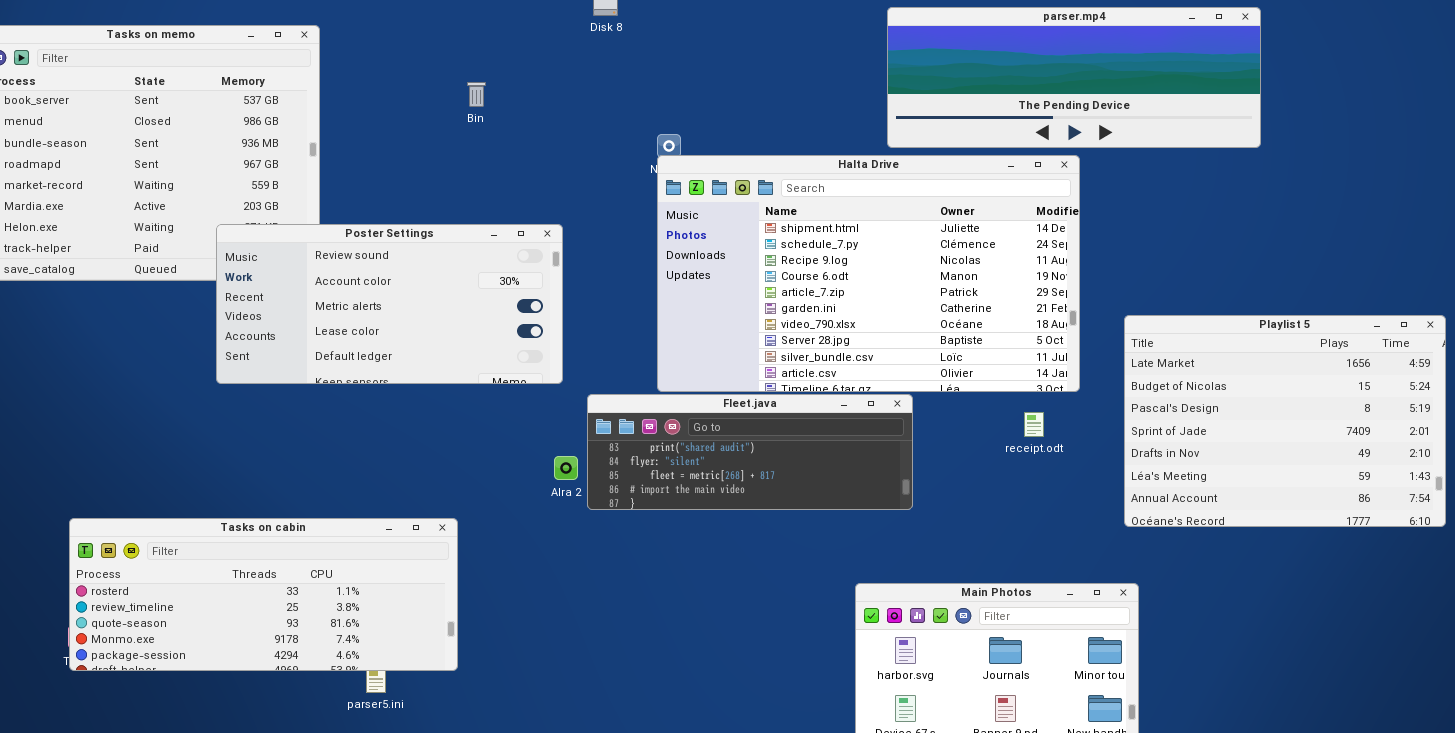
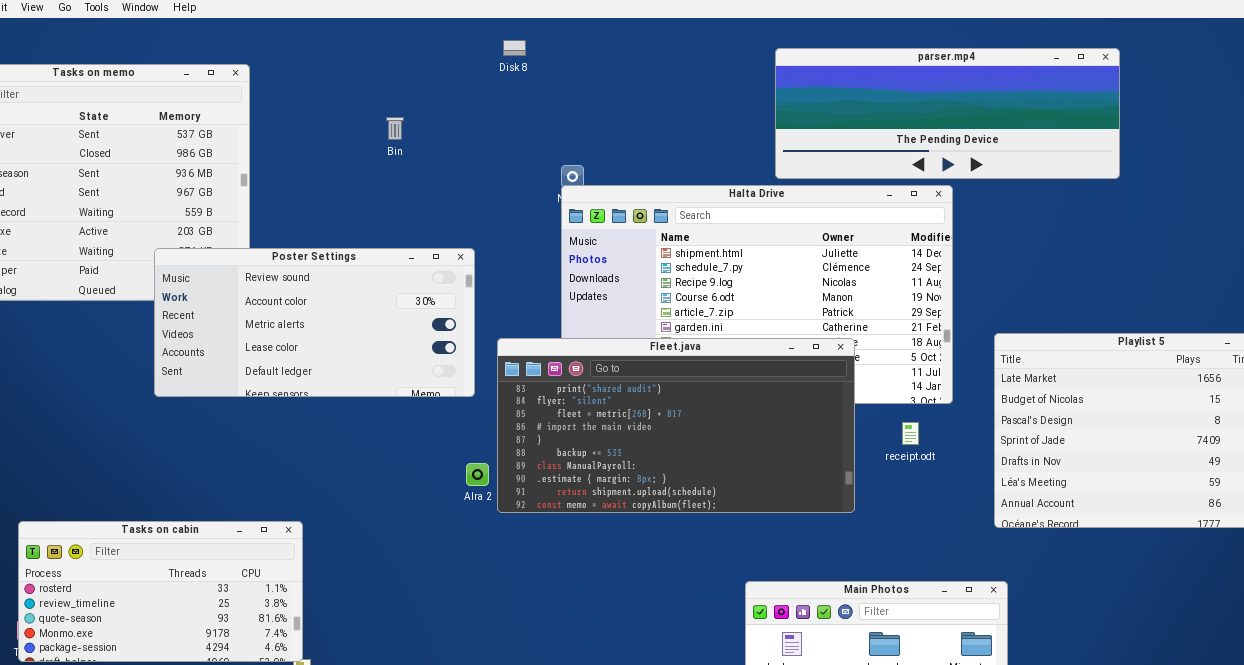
Fleet.java: [587,394,913,510] -> [497,338,855,513], resized
Tasks on cabin: [69,518,458,671] -> [18,521,303,662], resized

